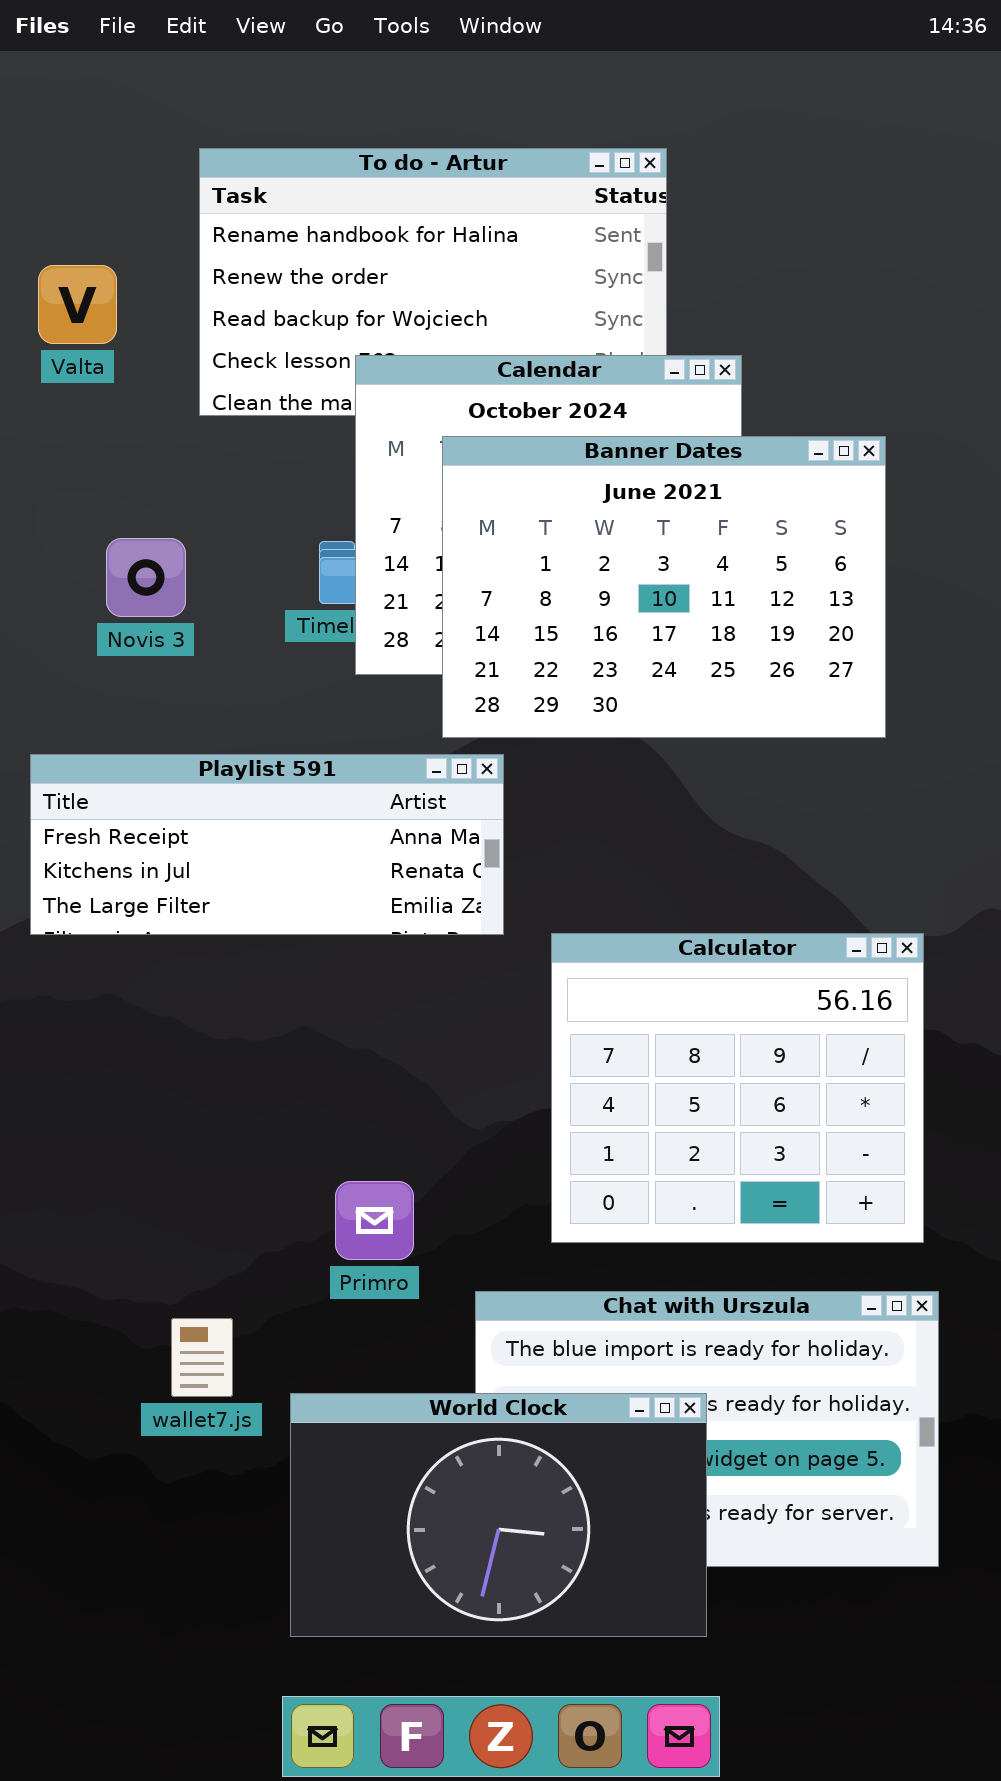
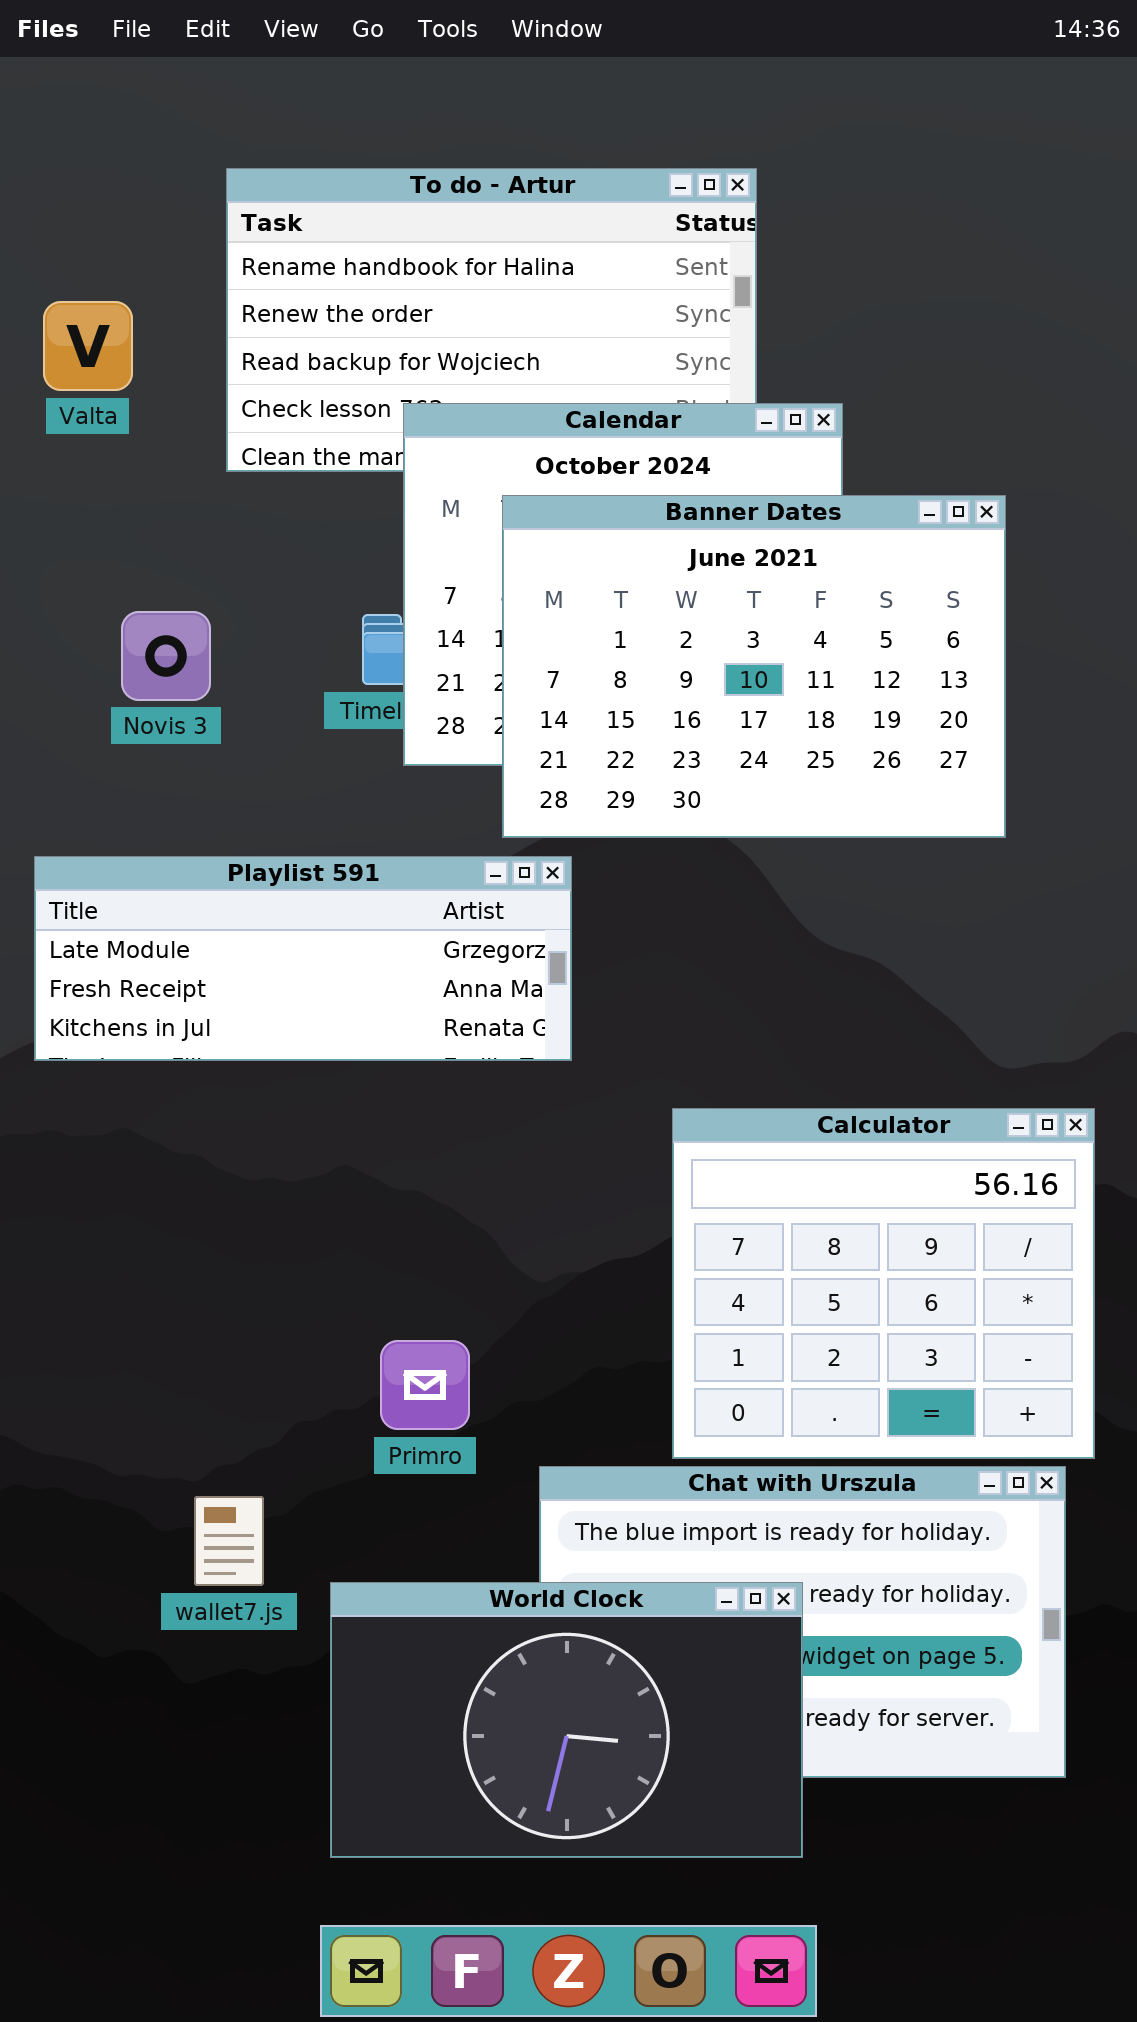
Playlist 591: [30,754,504,935] -> [34,856,572,1061], scrolled up 1 row
Calculator: [551,933,924,1243] -> [672,1108,1095,1459], moved

